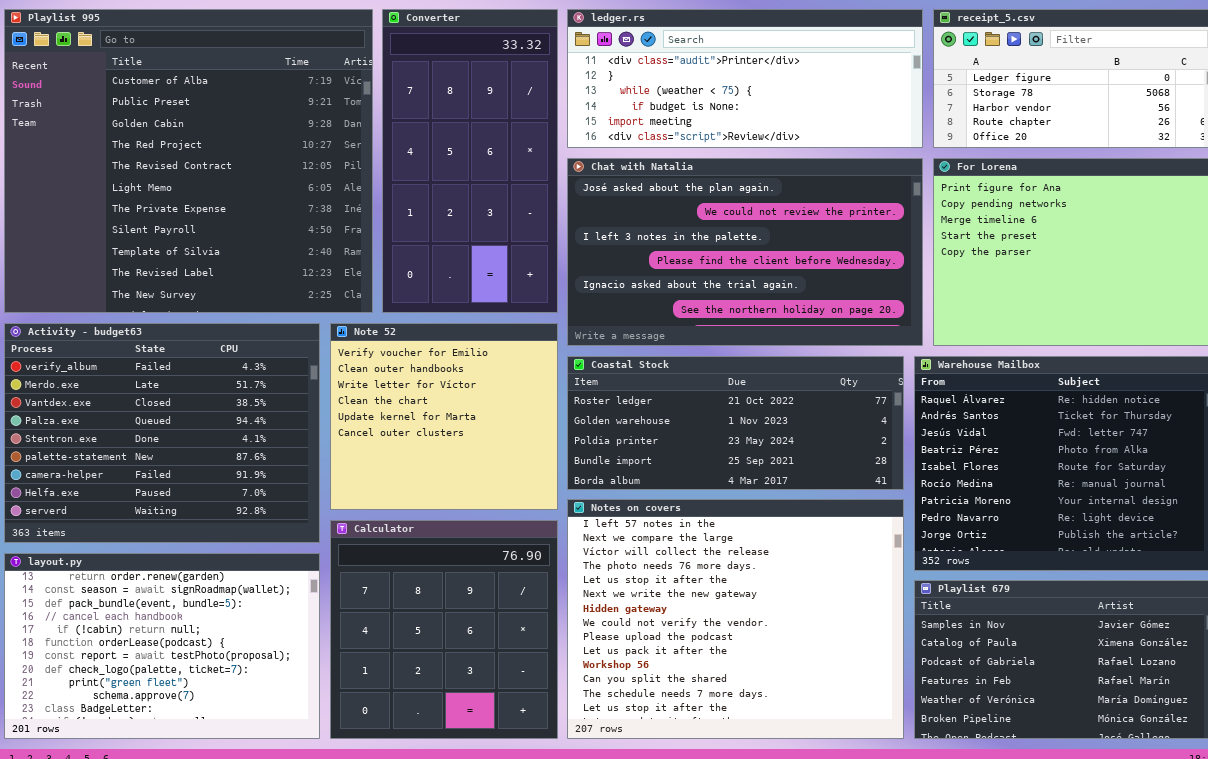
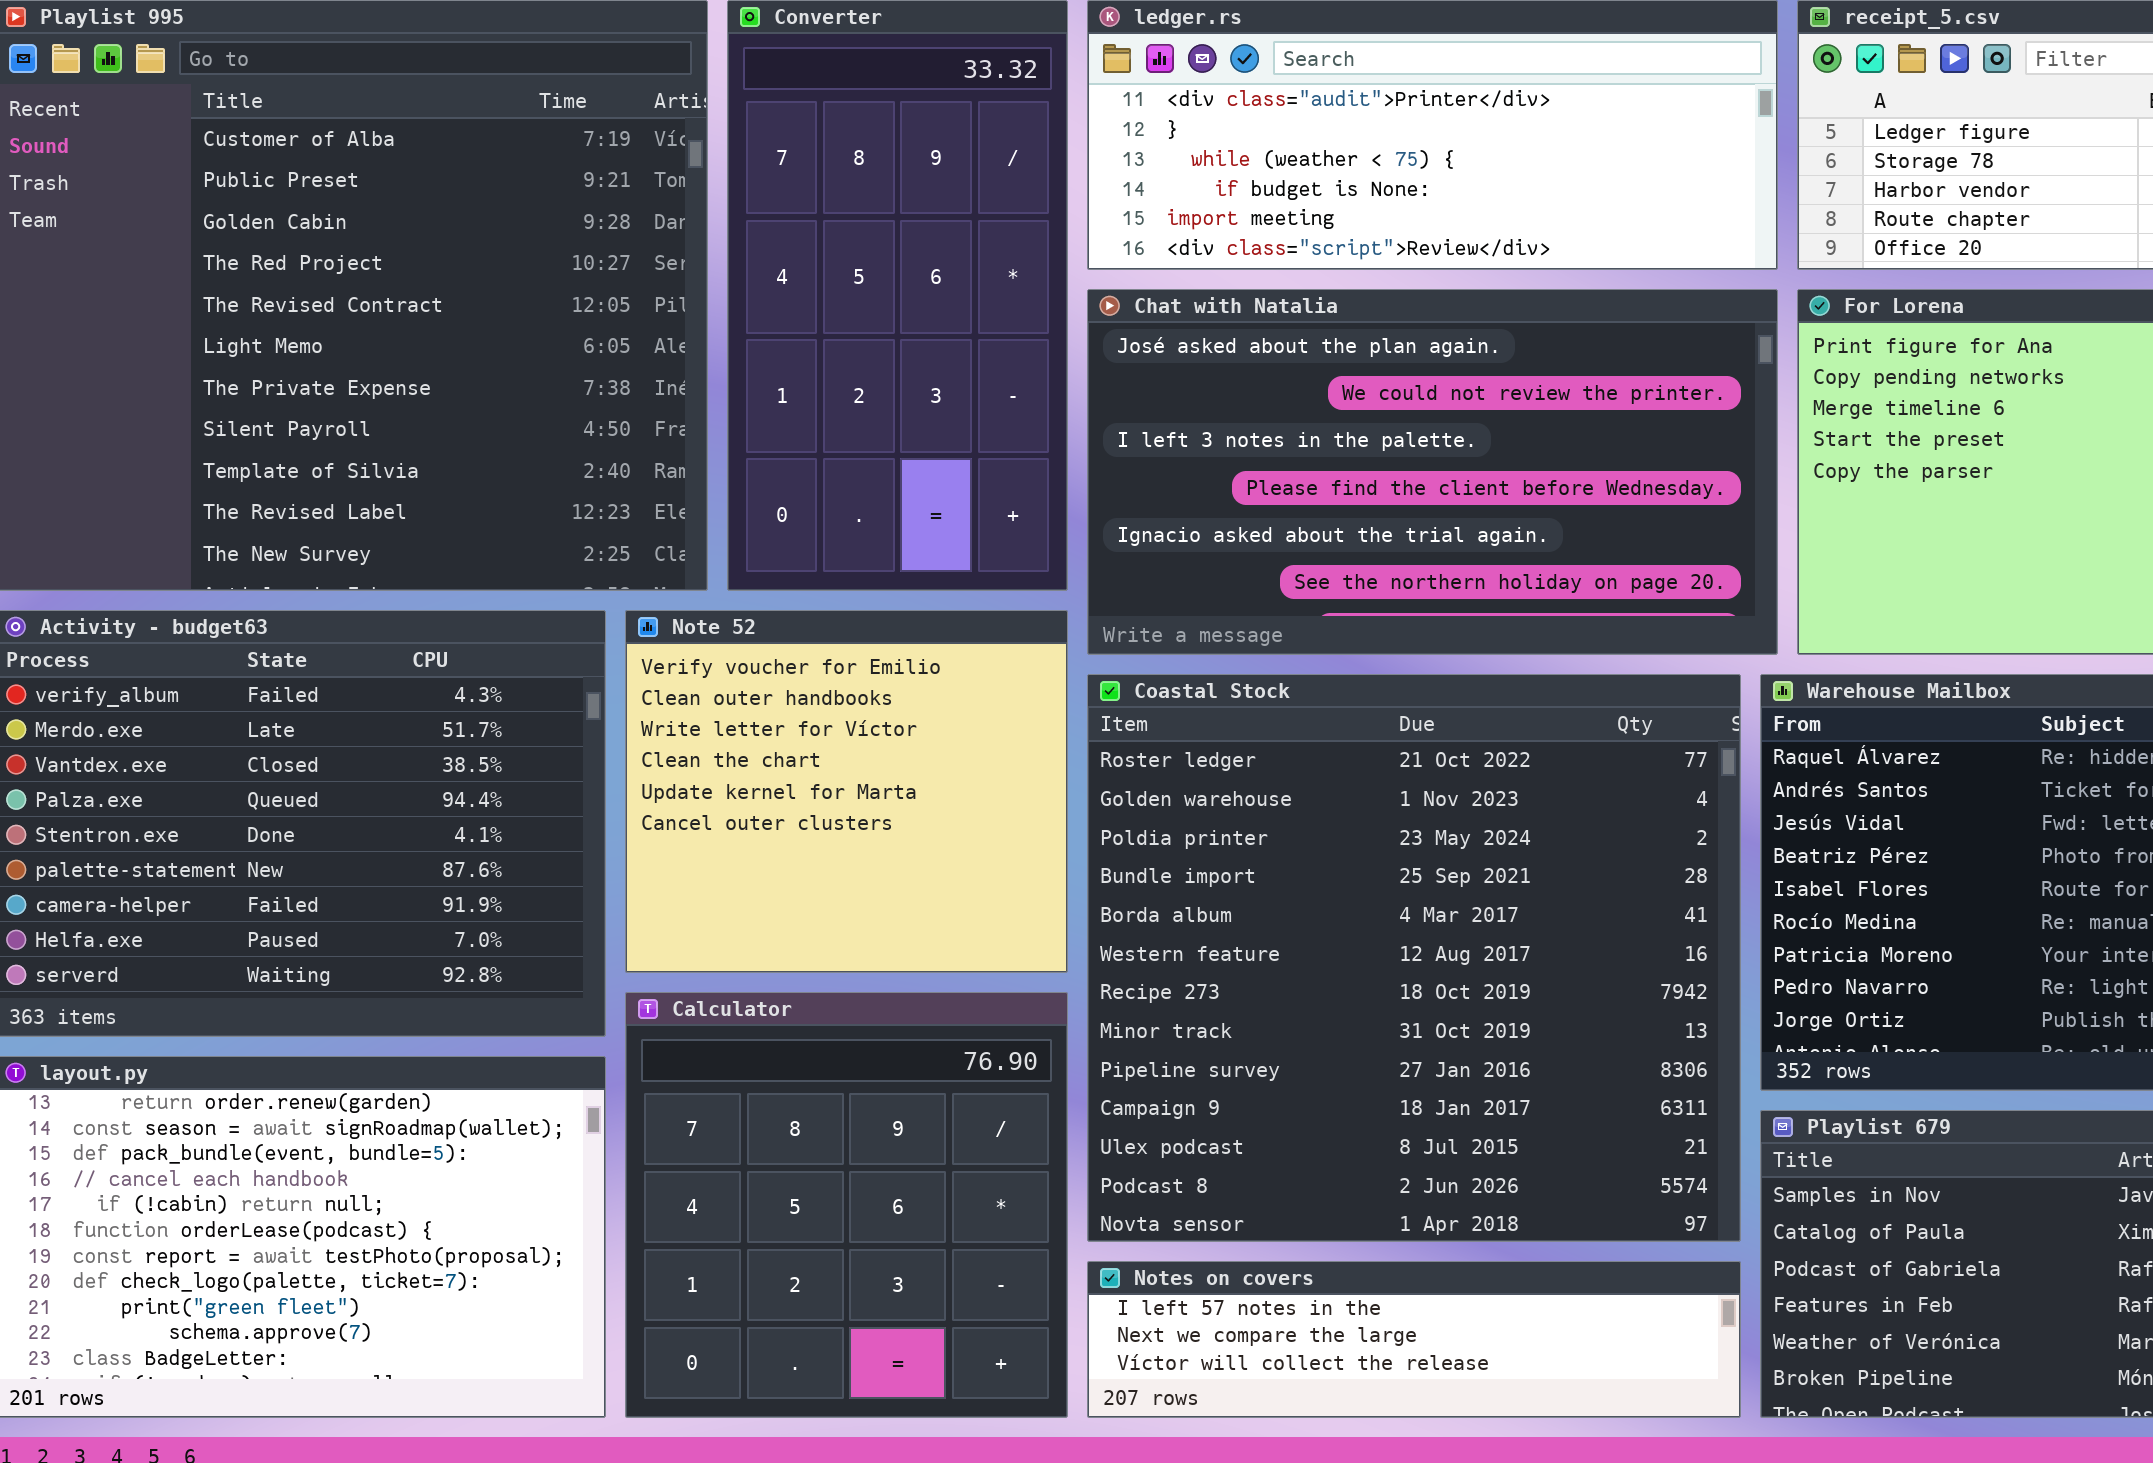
Coastal Stock: [567,356,904,490] -> [1087,674,1741,1242], resized
Notes on covers: [567,499,904,739] -> [1087,1261,1741,1418], resized

